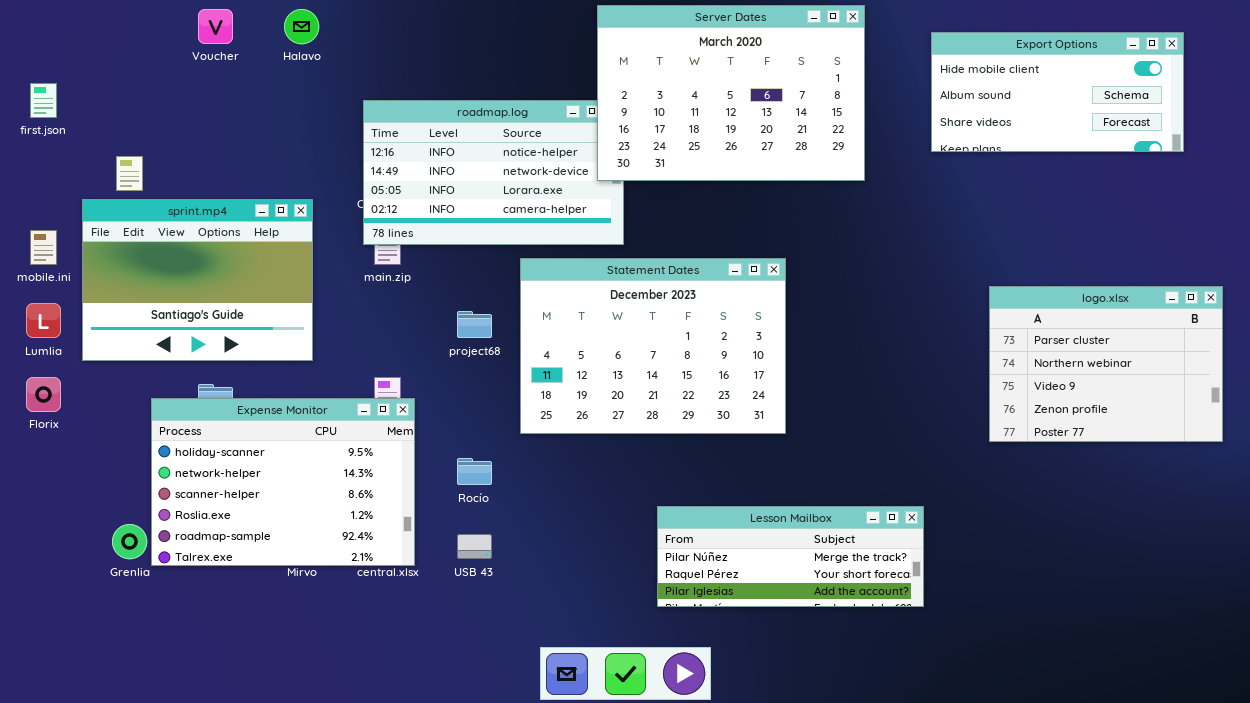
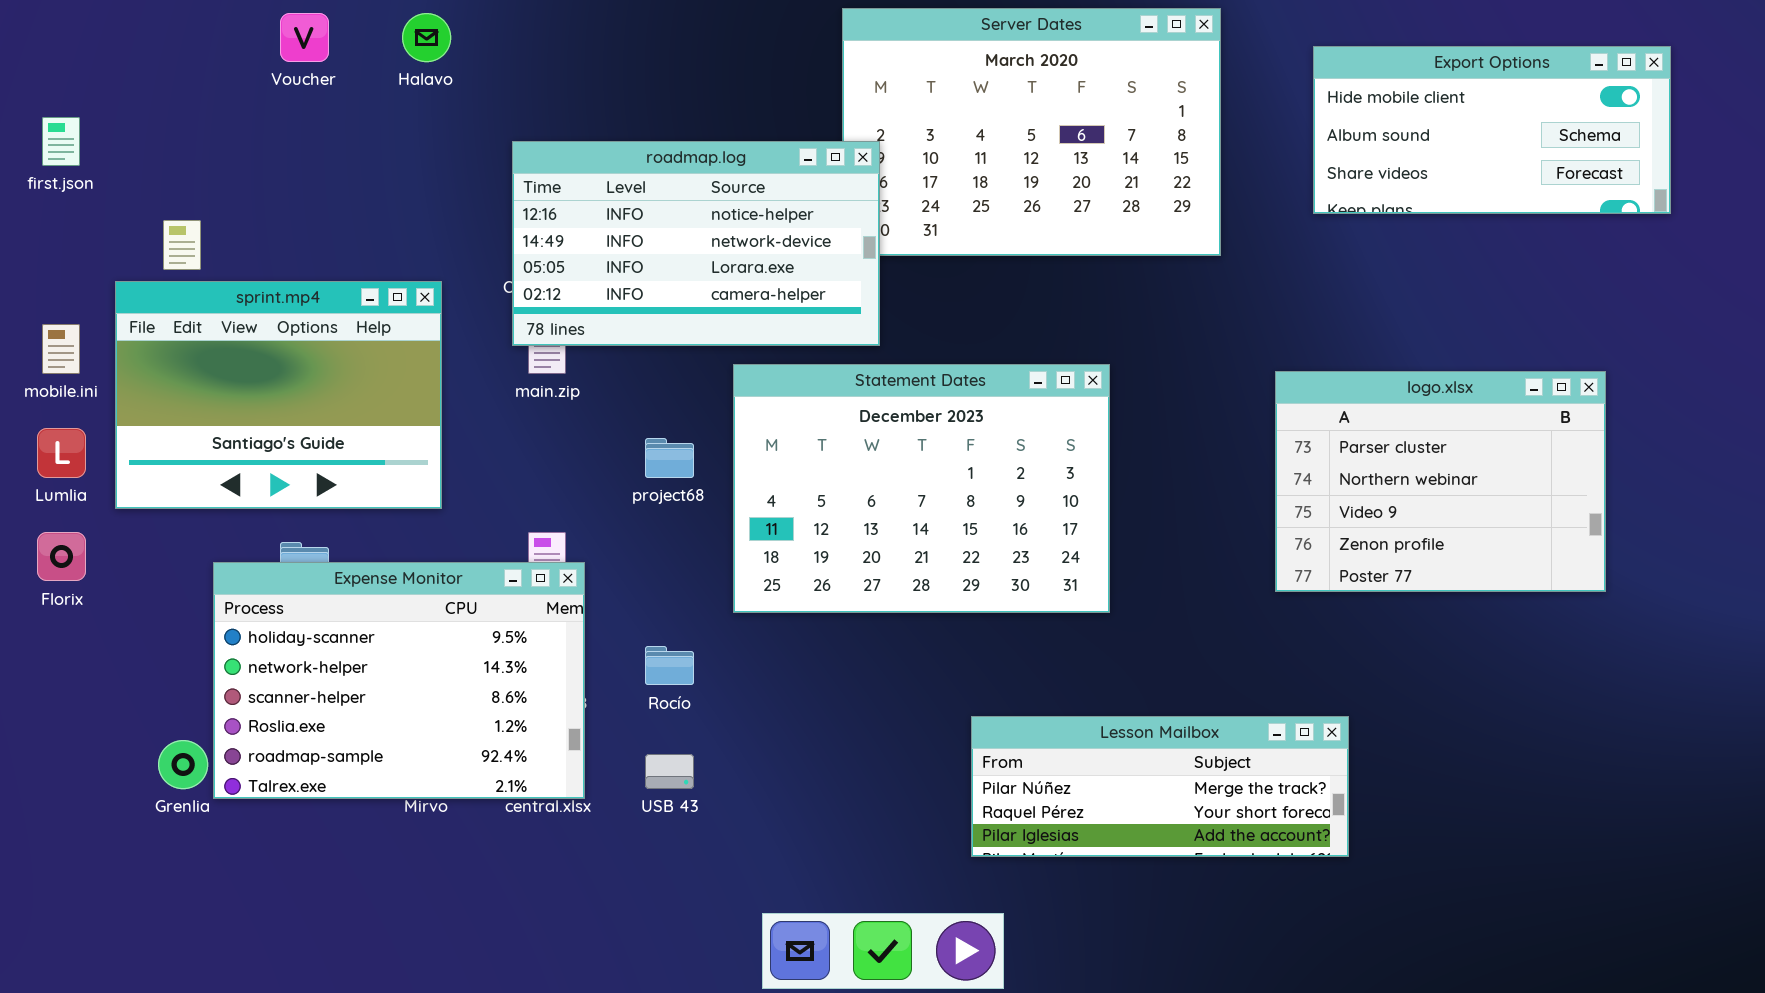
roadmap.log: [363,100,624,245] -> [512,141,880,346], raised
logo.xlsx: [989,286,1223,442] -> [1275,371,1606,592], moved
Lesson Mailbox: [657,506,924,607] -> [971,716,1349,857], moved

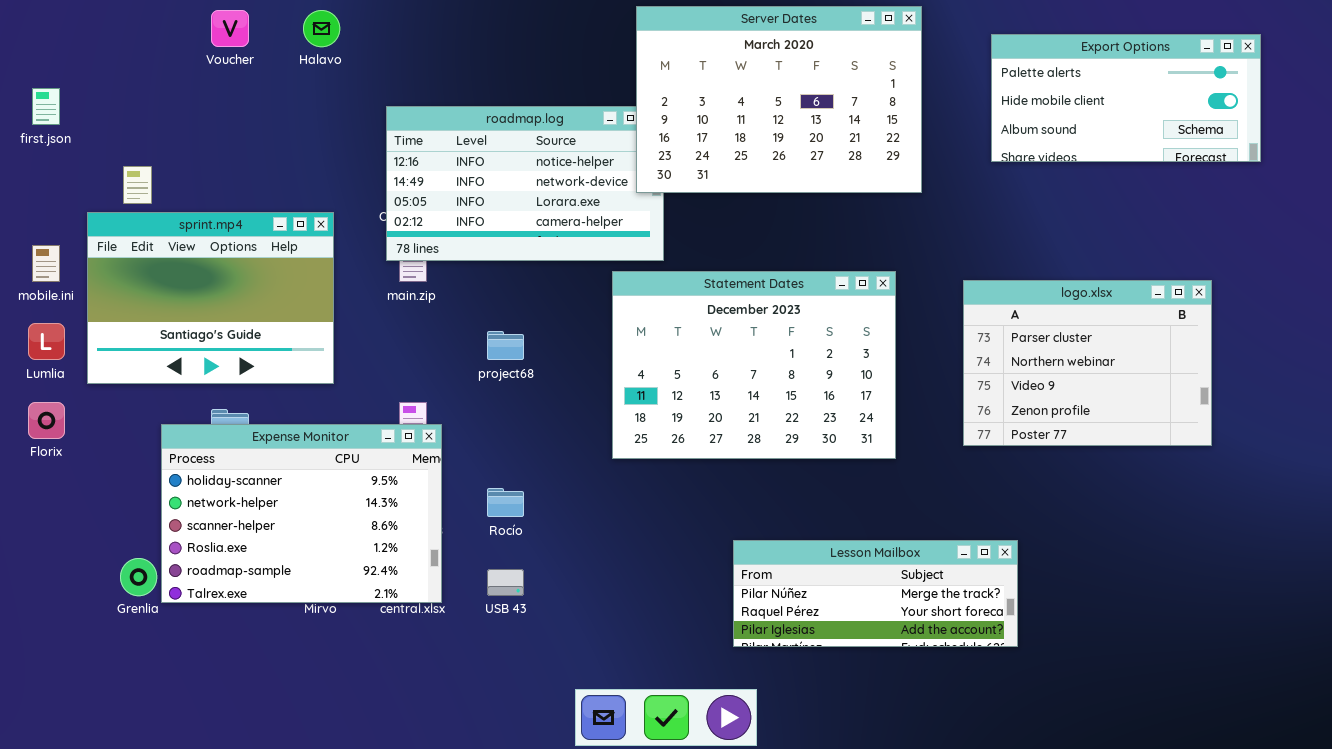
Server Dates: [842,8,1221,256] -> [636,6,922,193], raised
Export Options: [1313,46,1671,214] -> [991,34,1261,162], scrolled up 1 row
Statement Dates: [733,364,1110,613] -> [612,271,896,459], moved

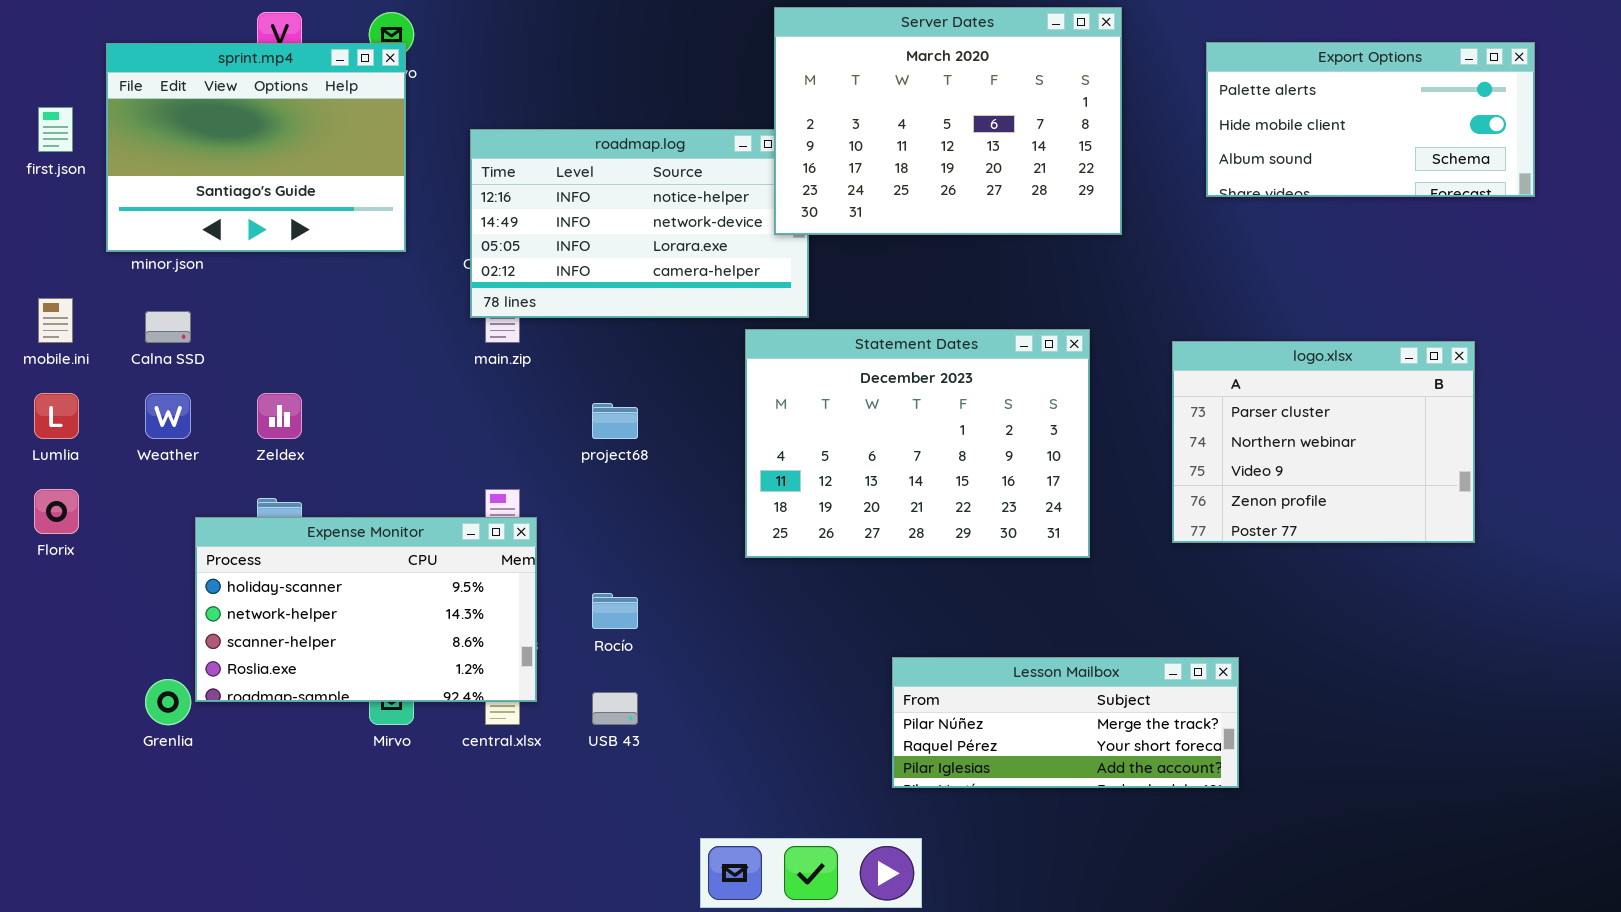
sprint.mp4: [87,212,334,384] -> [106,43,406,252], moved
Expense Monitor: [161,424,442,603] -> [195,517,537,702], resized

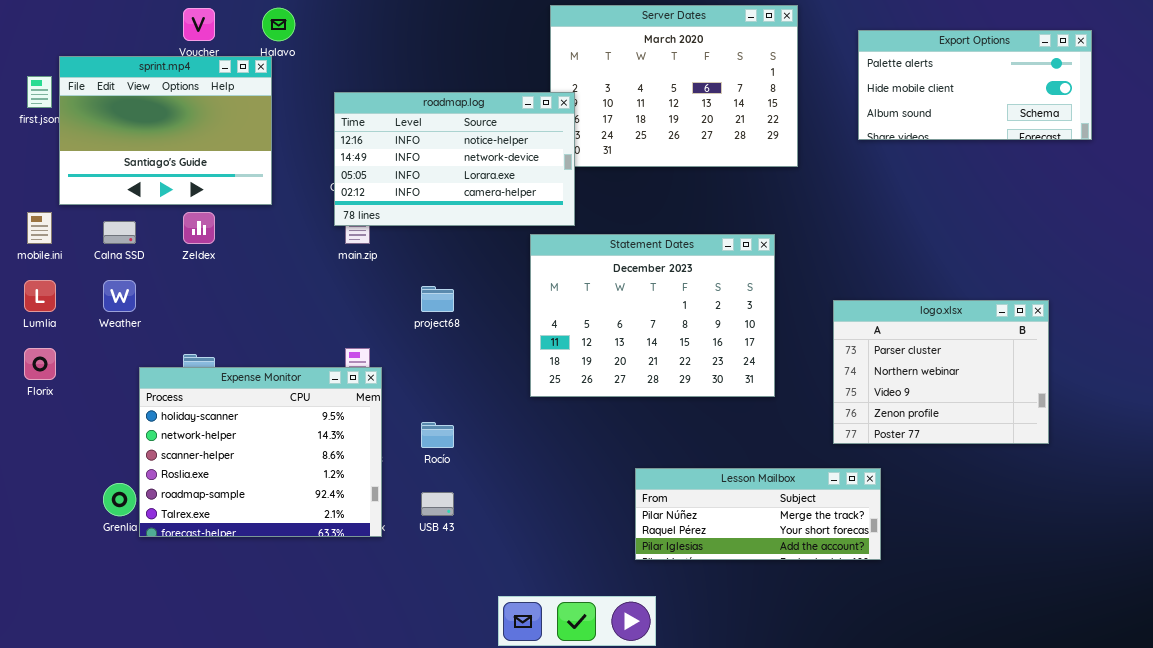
sprint.mp4: [106,43,406,252] -> [59,56,272,205], moved
roadmap.log: [470,129,809,318] -> [334,92,575,226], raised
logo.xlsx: [1172,341,1475,543] -> [833,300,1049,444], moved
Zeldex: [257,393,302,439] -> [183,212,215,244], moved
Expense Monitor: [195,517,537,702] -> [139,367,382,537], resized

